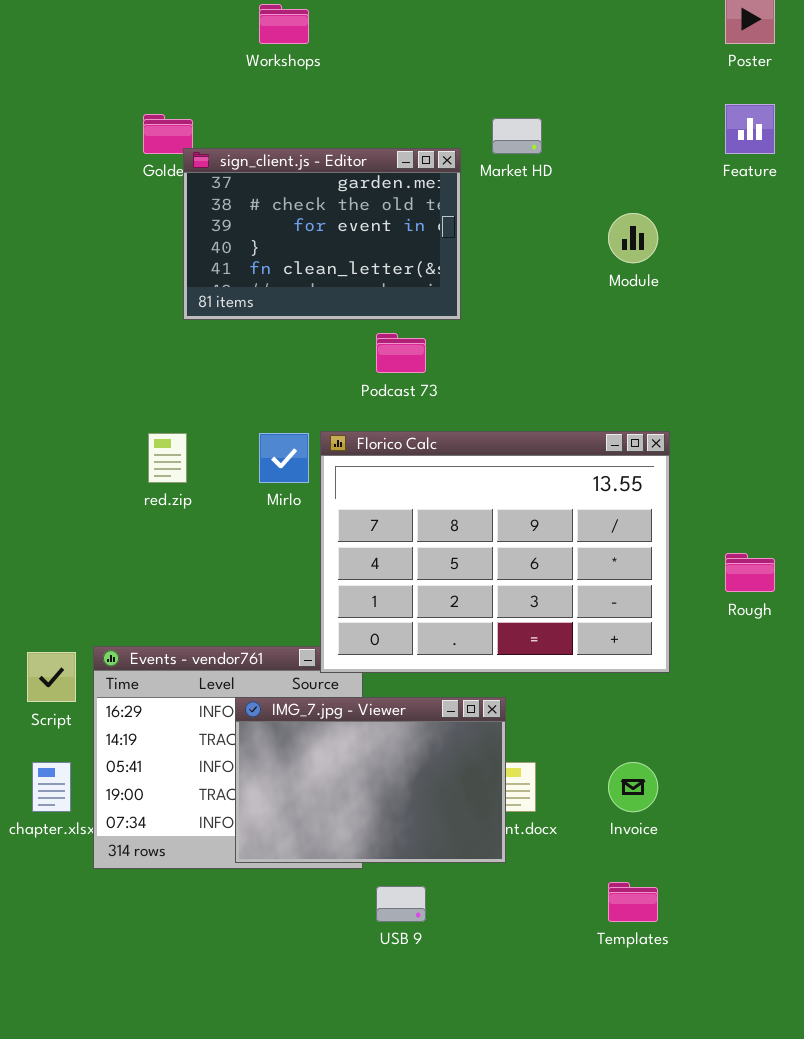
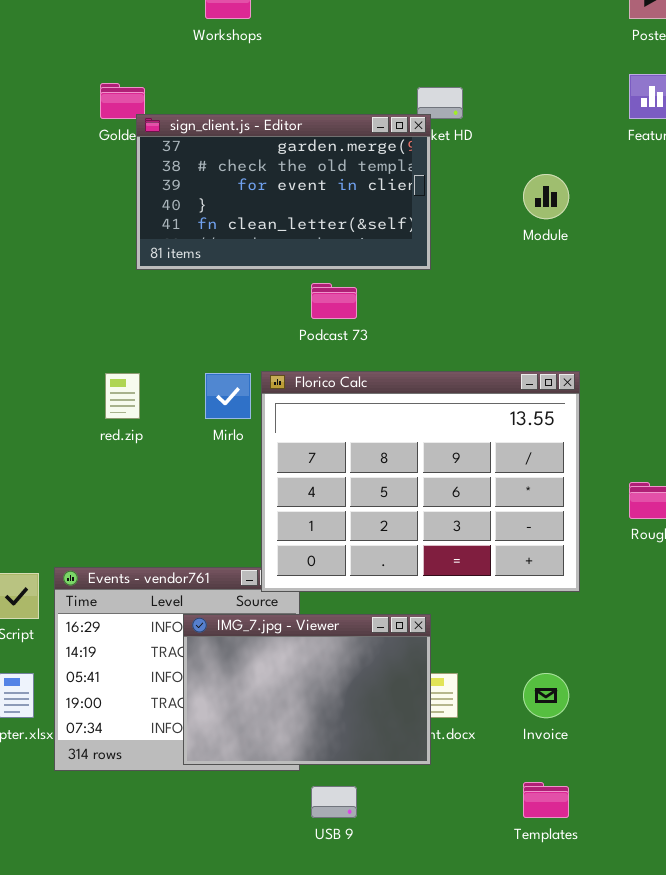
sign_client.js - Editor: [183,148,461,320] -> [136,114,431,270], resized

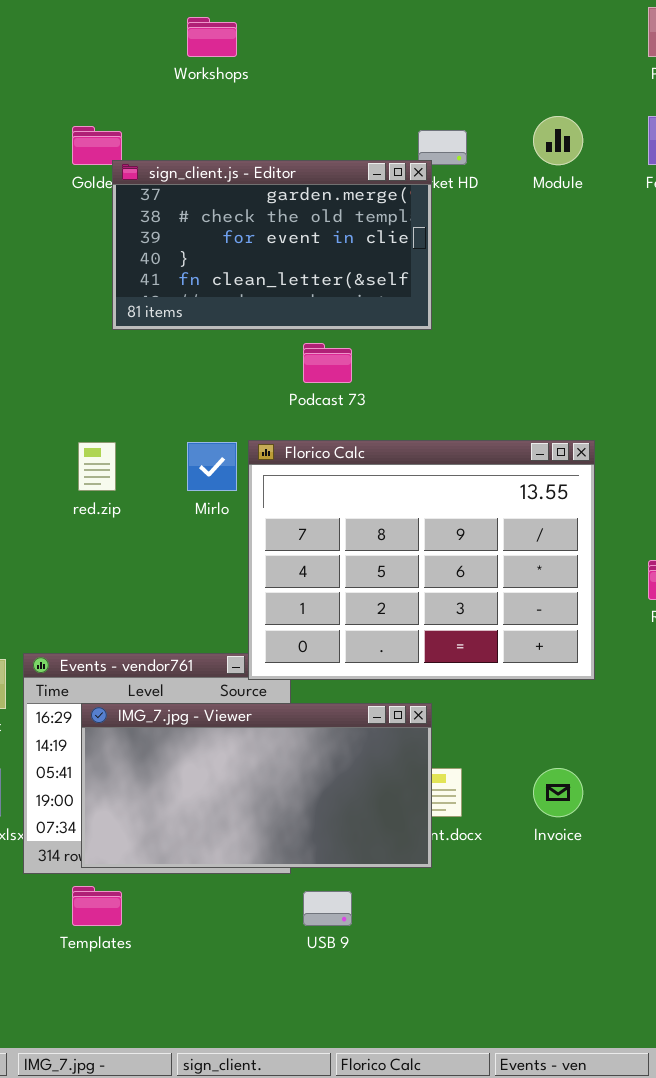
Module: [523,174,569,219] -> [533,116,583,165], moved
IMG_7.jpg - Viewer: [183,614,431,765] -> [81,703,432,868], resized
Templates: [523,782,569,818] -> [72,886,122,926], moved

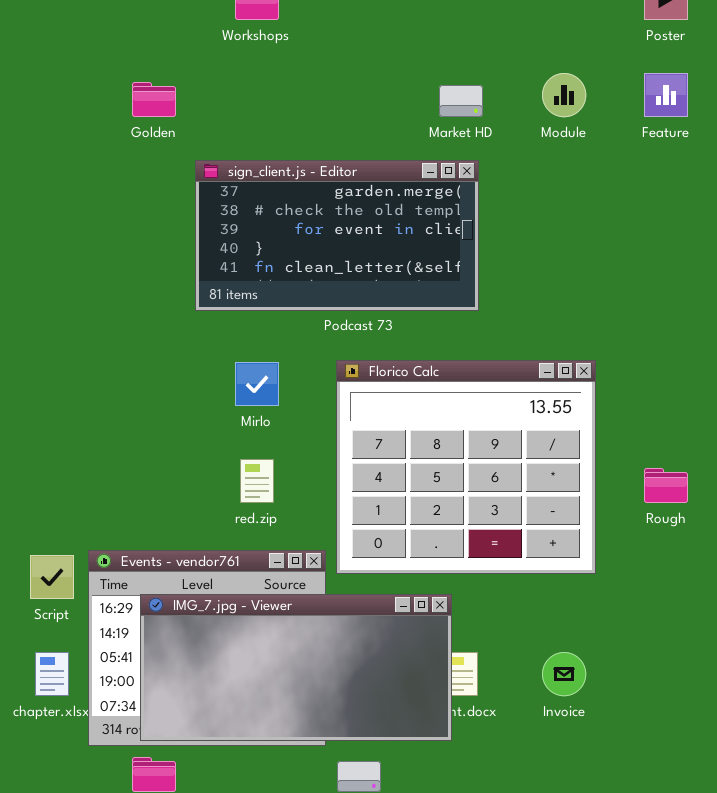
sign_client.js - Editor: [112,160,432,330] -> [195,160,479,311], moved
Florico Calc: [248,440,595,680] -> [336,360,596,574], resized
red.zip: [78,442,116,491] -> [240,459,274,503], moved

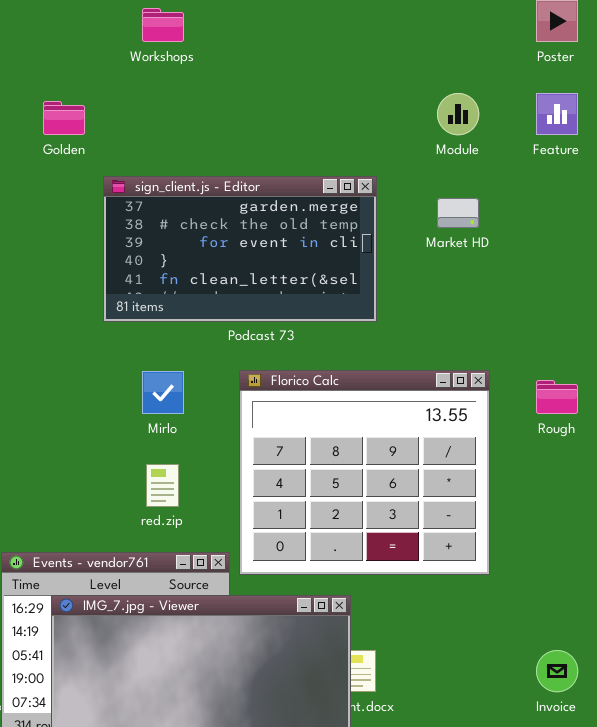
Market HD: [439,85,483,117] -> [437,198,479,228], moved
Rough: [644,468,688,503] -> [536,380,578,414], moved
Invoice: [542,652,586,696] -> [536,650,578,692], moved

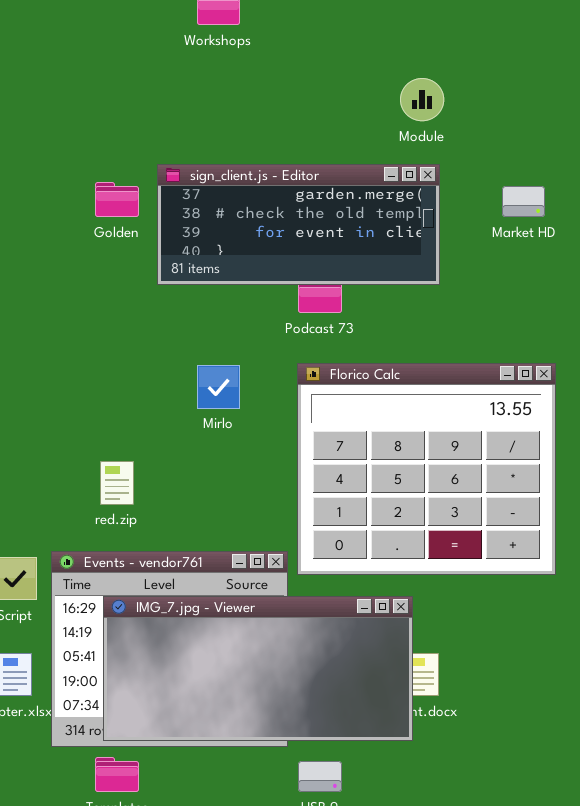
Module: [437,93,479,135] -> [400,78,444,121], moved
Golden: [43,101,85,135] -> [95,182,139,217], moved
sign_client.js - Editor: [103,176,377,322] -> [157,164,440,285], resized
red.zip: [146,464,179,507] -> [100,461,134,505], moved

